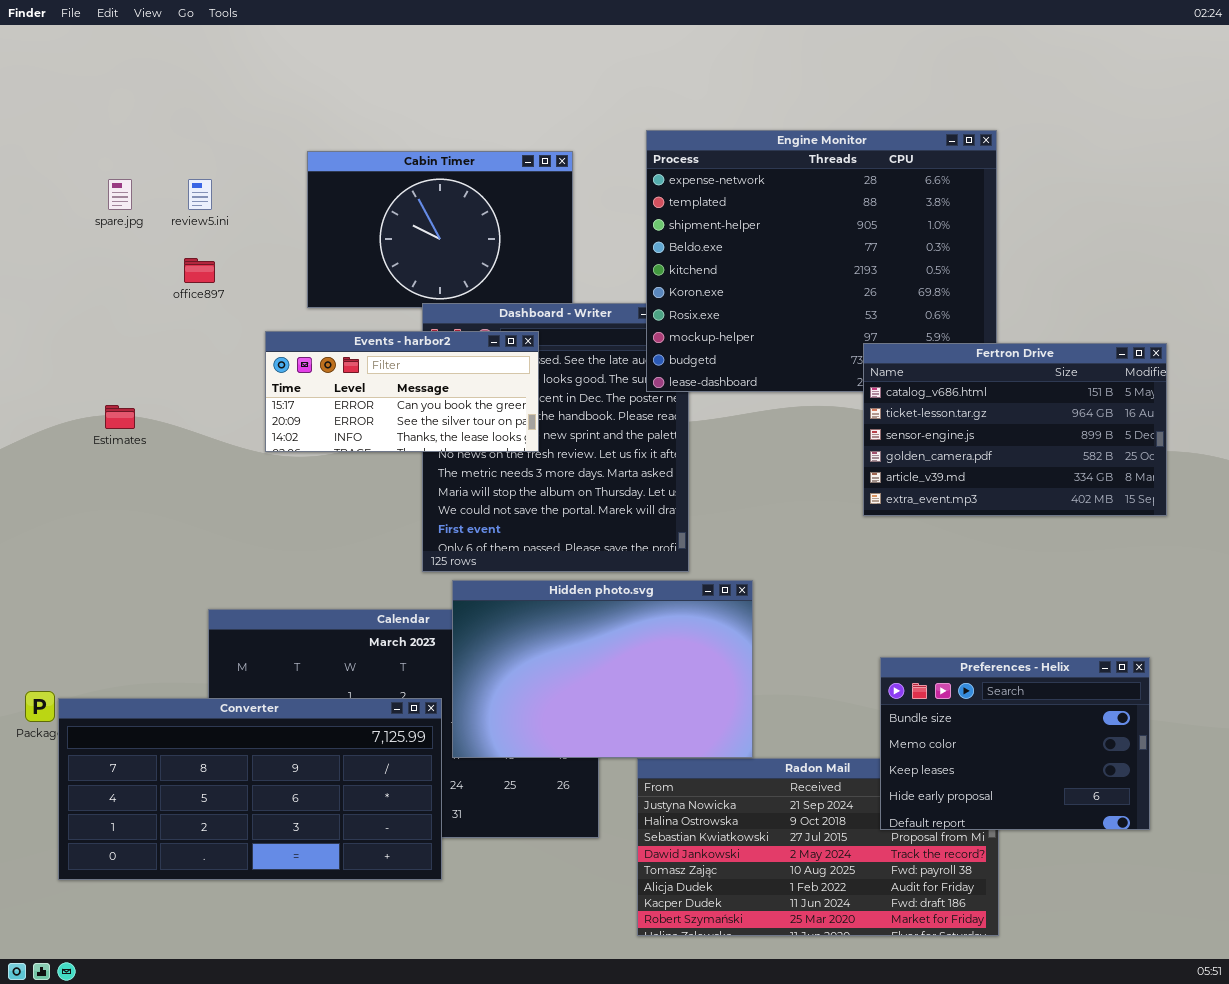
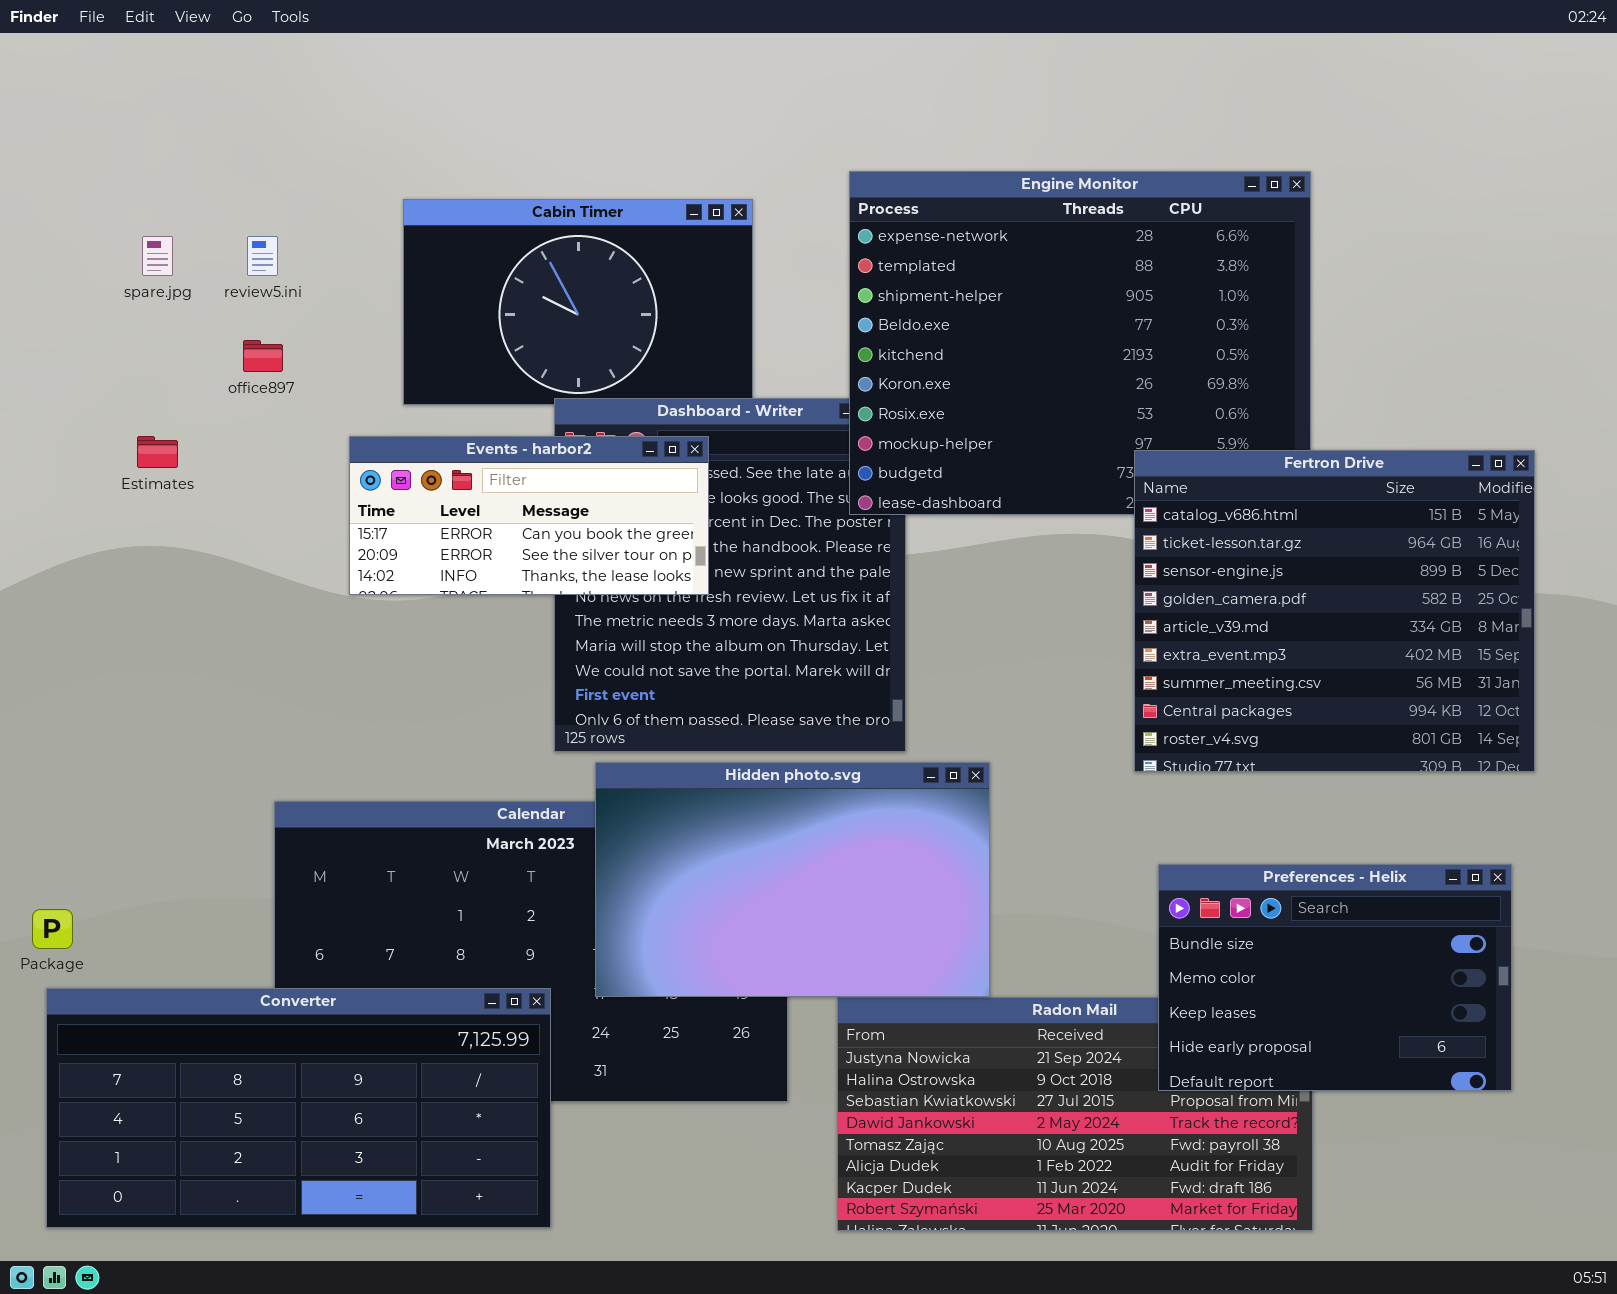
Fertron Drive: [863,343,1167,516] -> [1134,450,1535,772], resized
Estimates: [105,405,135,429] -> [137,436,178,468], moved
Converter: [58,698,442,880] -> [46,988,551,1228], moved

